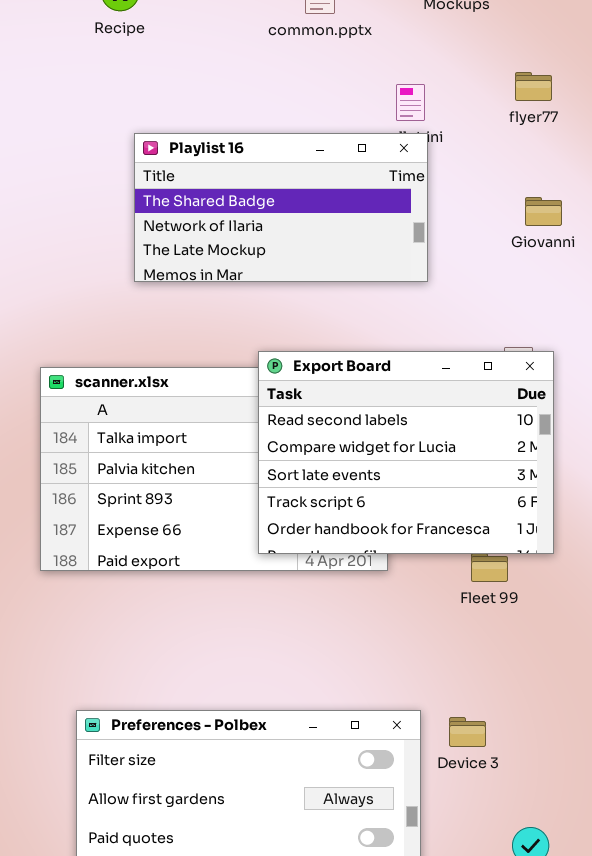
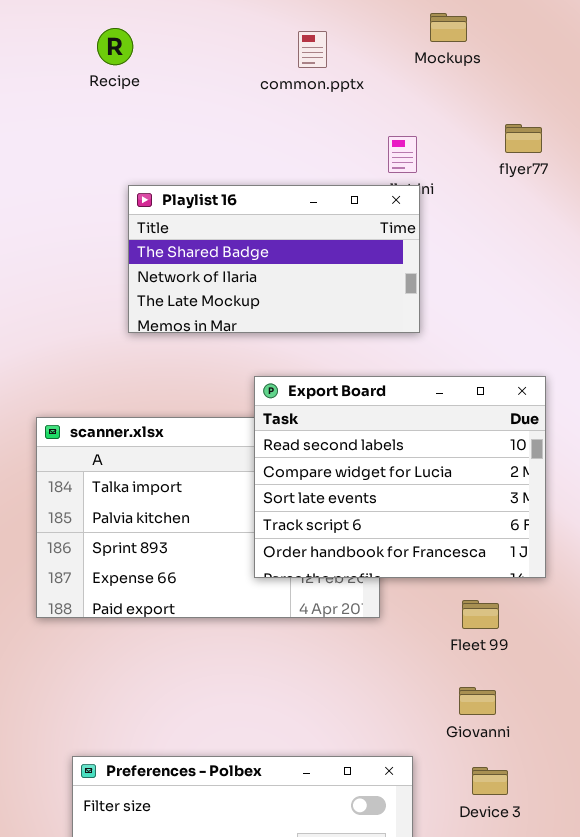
Giovanni: [525,197,562,226] -> [459,687,496,715], moved
Export Board: [258,351,554,554] -> [254,376,546,578], moved
Device 3: [449,717,486,747] -> [472,767,508,795], moved

